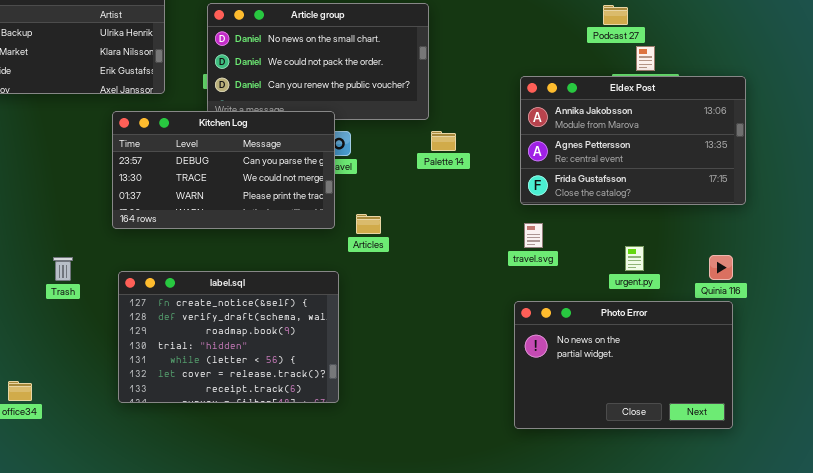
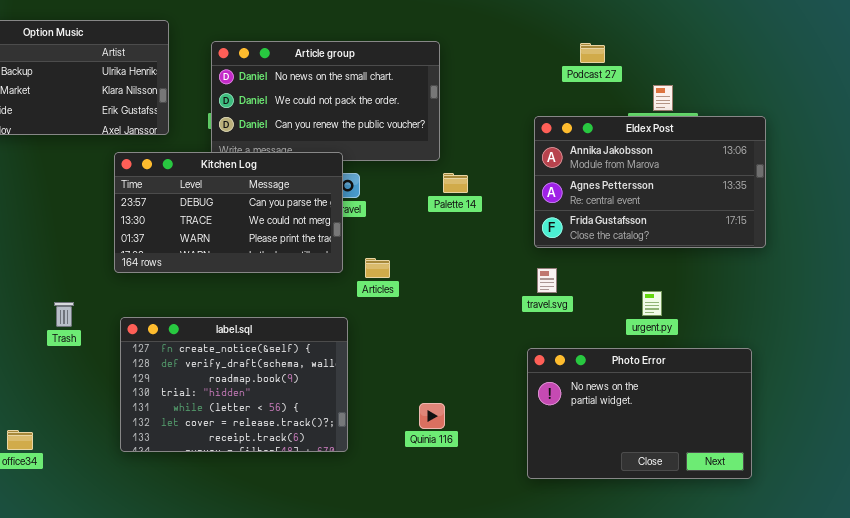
Podcast 27: [603,5,628,25] -> [580,43,605,63], moved
Quinia 116: [709,255,733,280] -> [419,403,445,429], moved

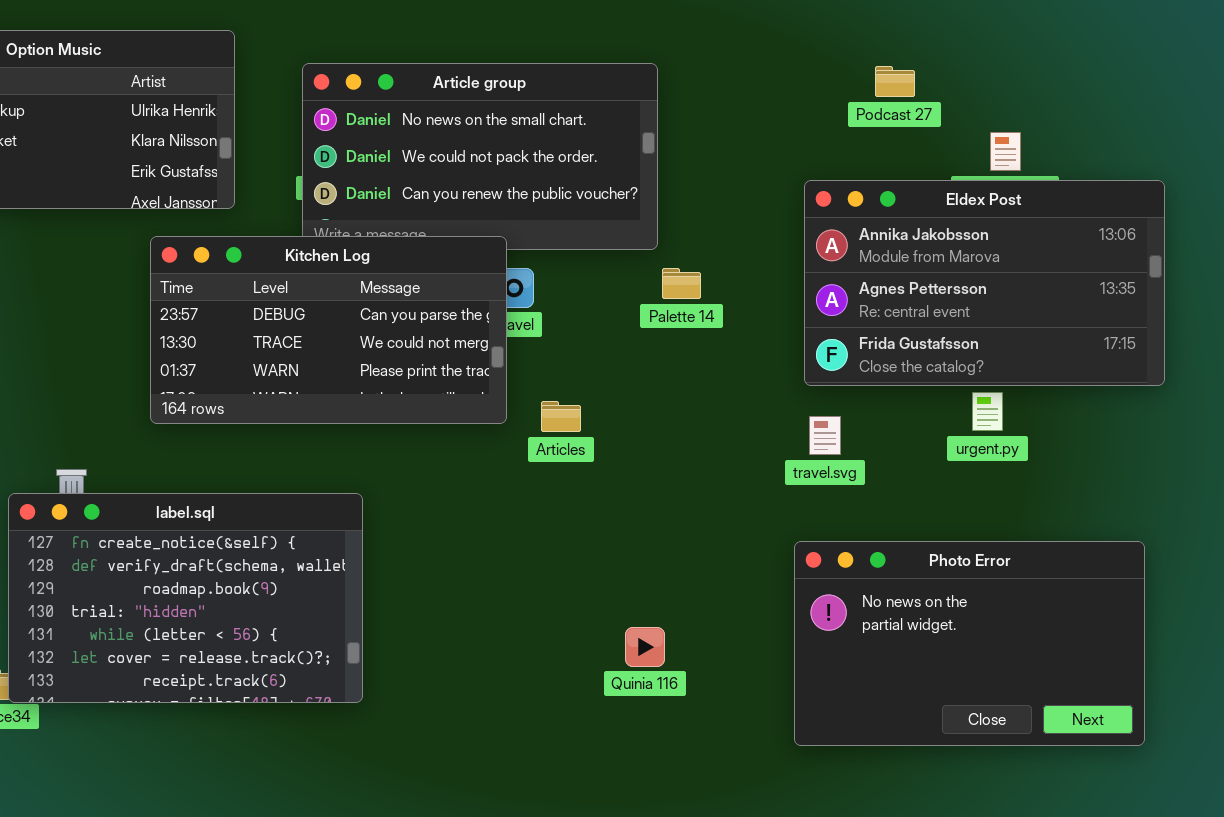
urgent.py: [642,291,662,316] -> [972,392,1003,431], moved
label.sql: [120,317,348,452] -> [8,493,363,703], moved

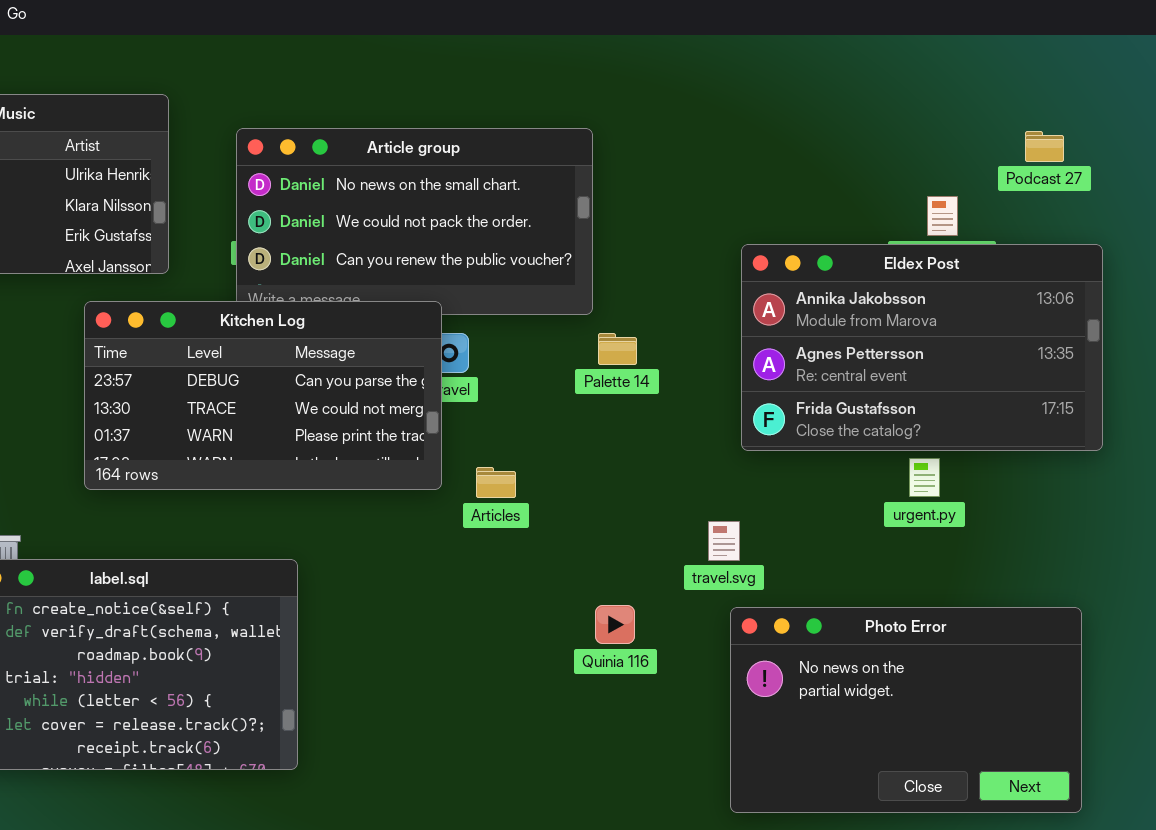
Podcast 27: [875,66,915,97] -> [1025,131,1064,162], moved
travel.svg: [809,416,841,455] -> [708,521,740,561], moved
Quinia 116: [625,627,665,667] -> [595,605,635,644], moved

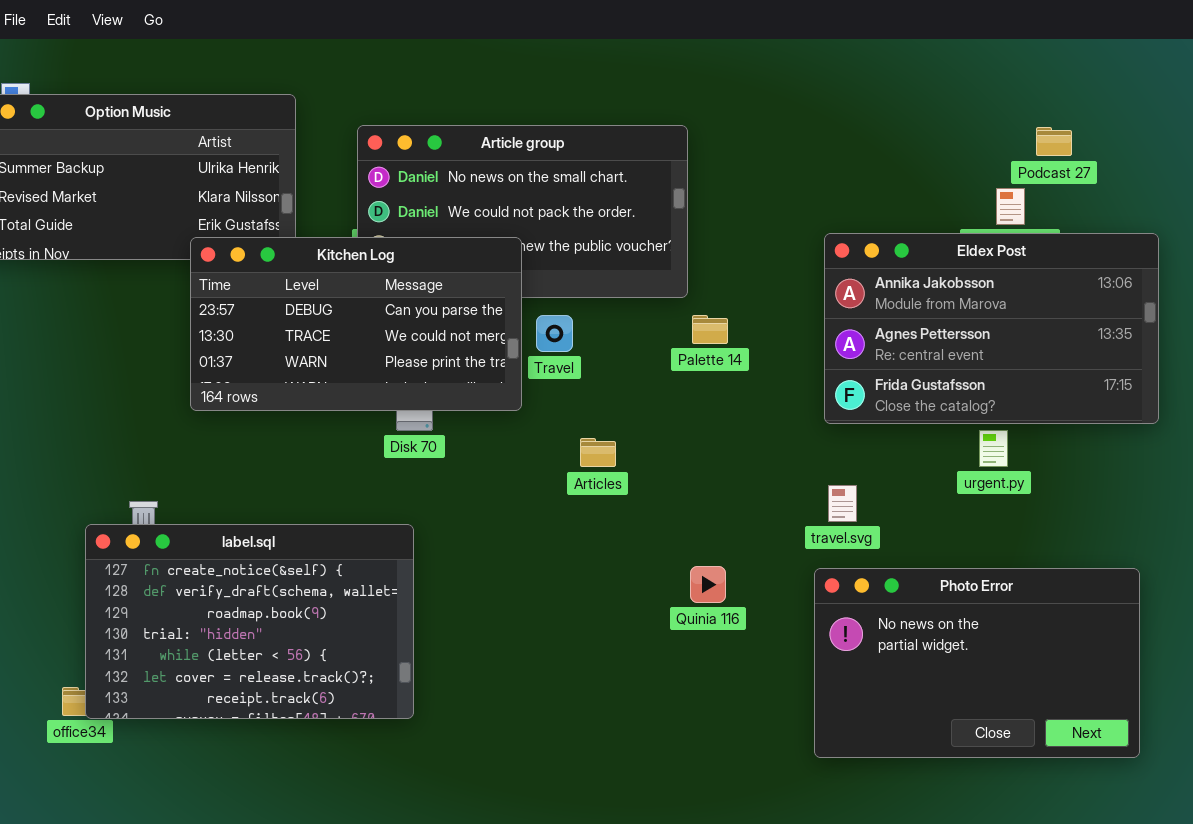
Podcast 27: [1025,131,1064,162] -> [1036,127,1072,156], moved
Kitchen Log: [84,301,442,490] -> [190,237,522,411], moved
travel.svg: [708,521,740,561] -> [828,485,857,522], moved

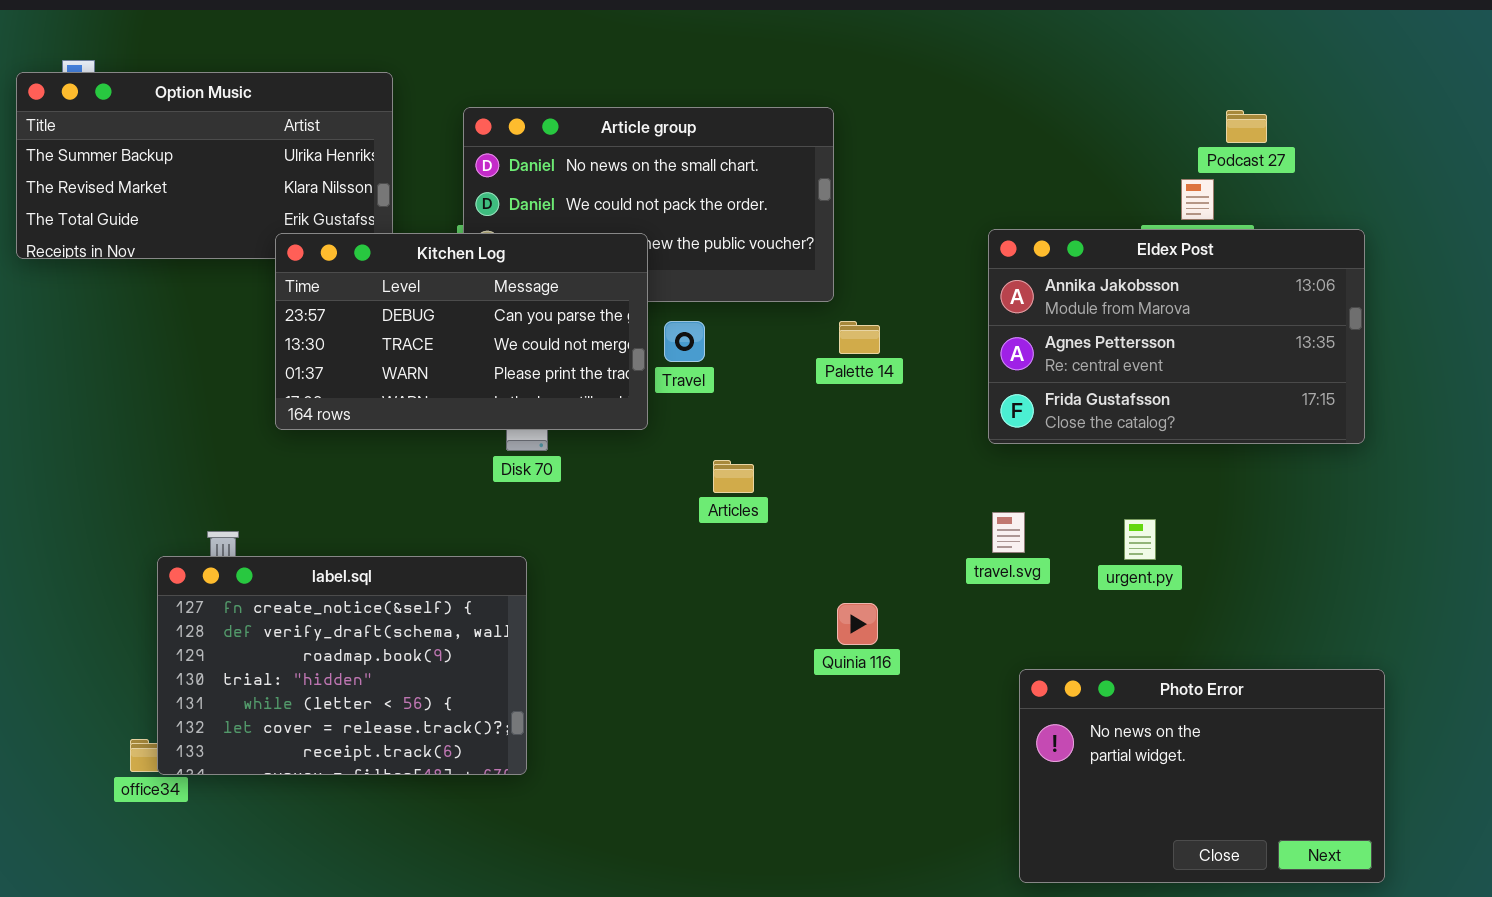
urgent.py: [979,430,1008,467] -> [1124,519,1156,560], moved
Photo Error: [814,568,1140,758] -> [1019,669,1385,883], moved

